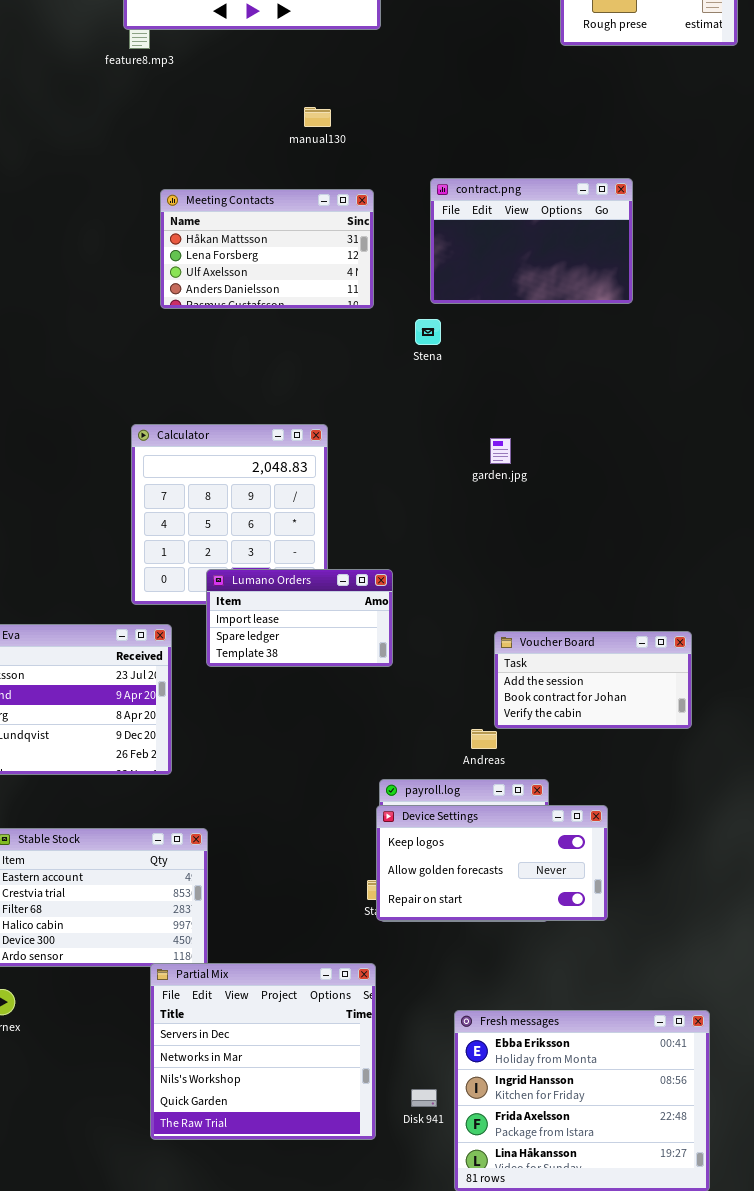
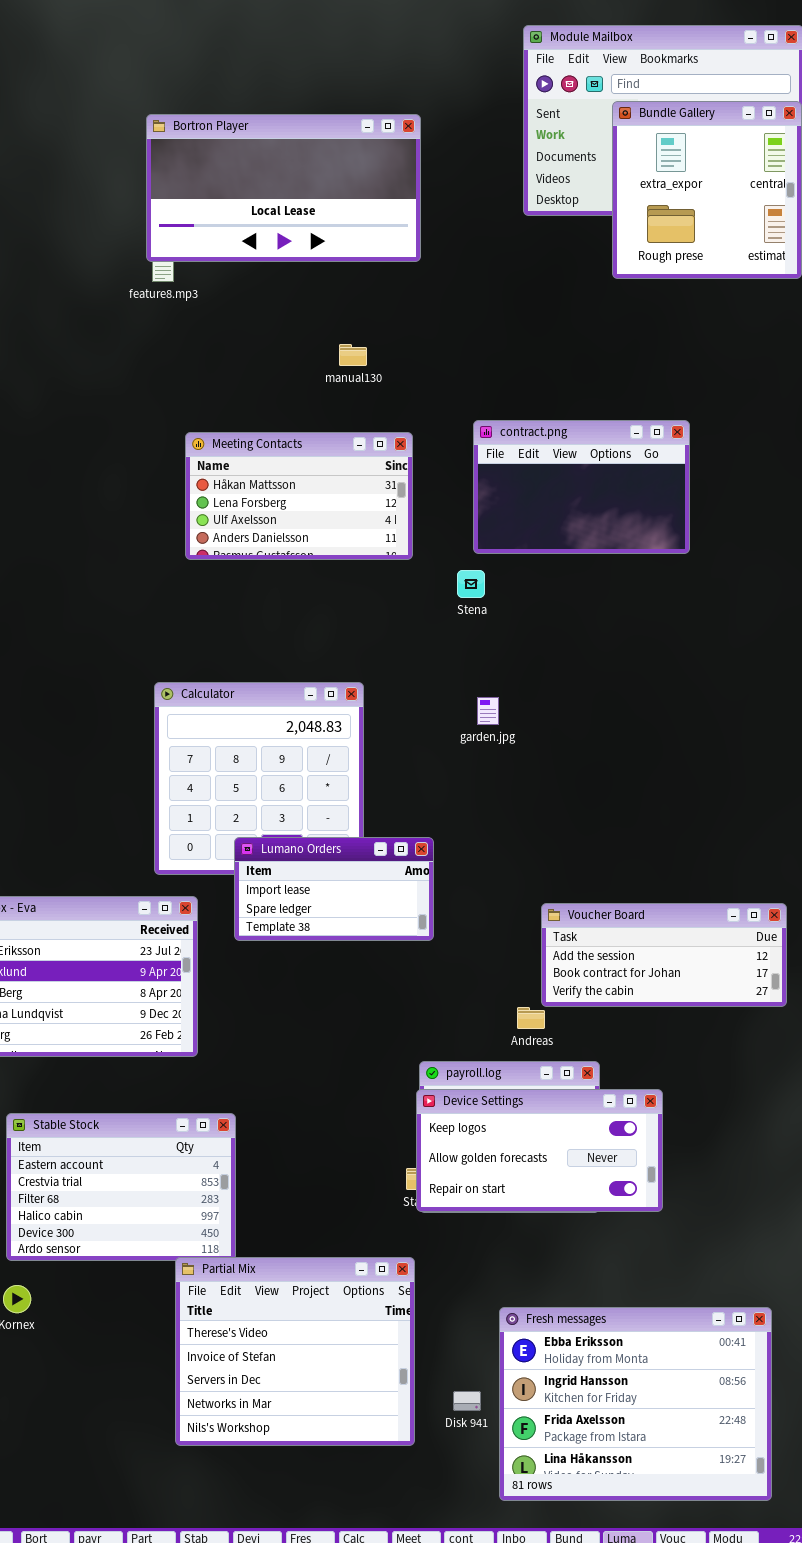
garden.jpg: [490,438,511,464] -> [477,697,499,725], moved
Voucher Board: [494,631,692,729] -> [541,903,787,1007], resized
Partial Mix: [150,963,376,1140] -> [175,1257,415,1446], scrolled up 2 rows

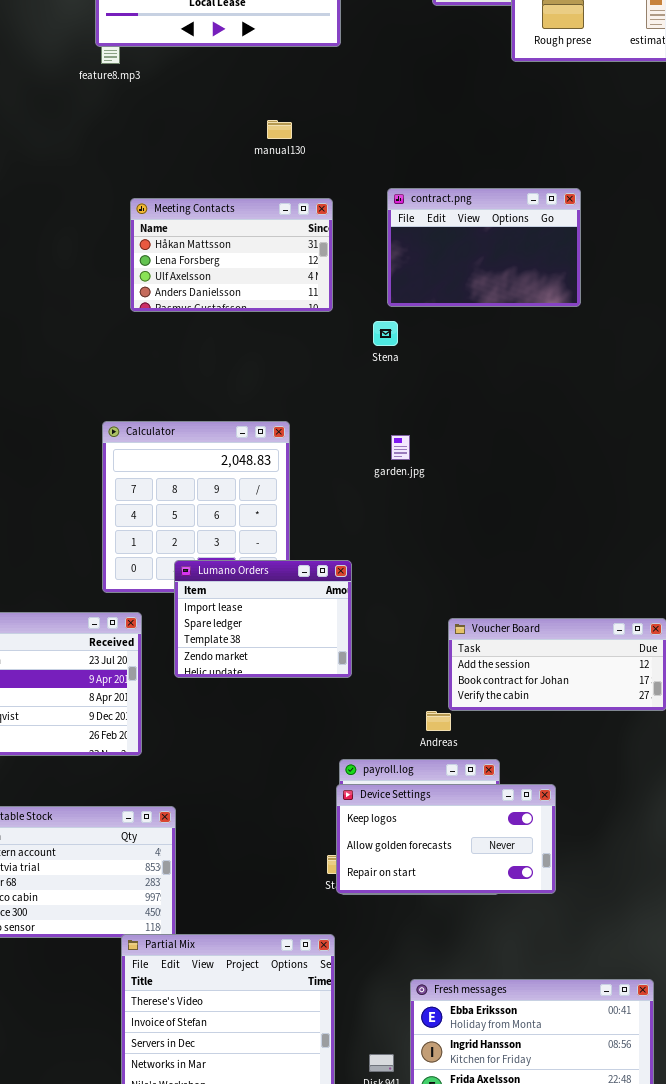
Lumano Orders: [234,837,434,941] -> [174,560,352,678], resized

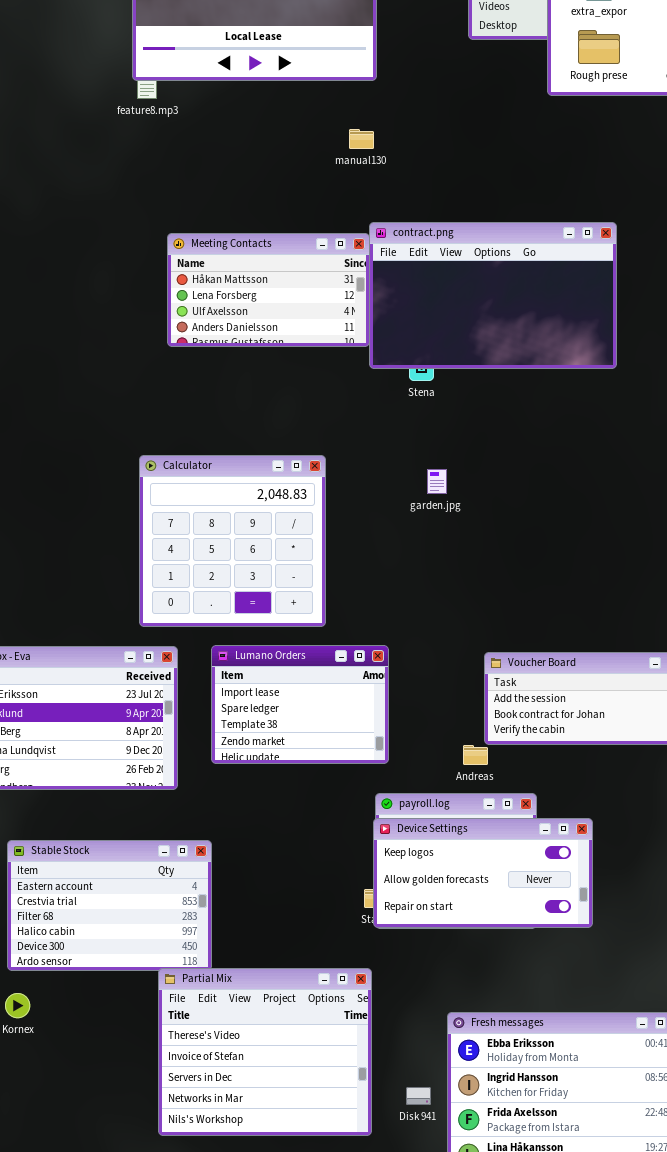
manual130: [267,120,292,139] -> [349,129,374,149], moved
contract.png: [387,188,581,307] -> [369,222,617,369], resized
Lumano Orders: [174,560,352,678] -> [211,645,389,764], moved

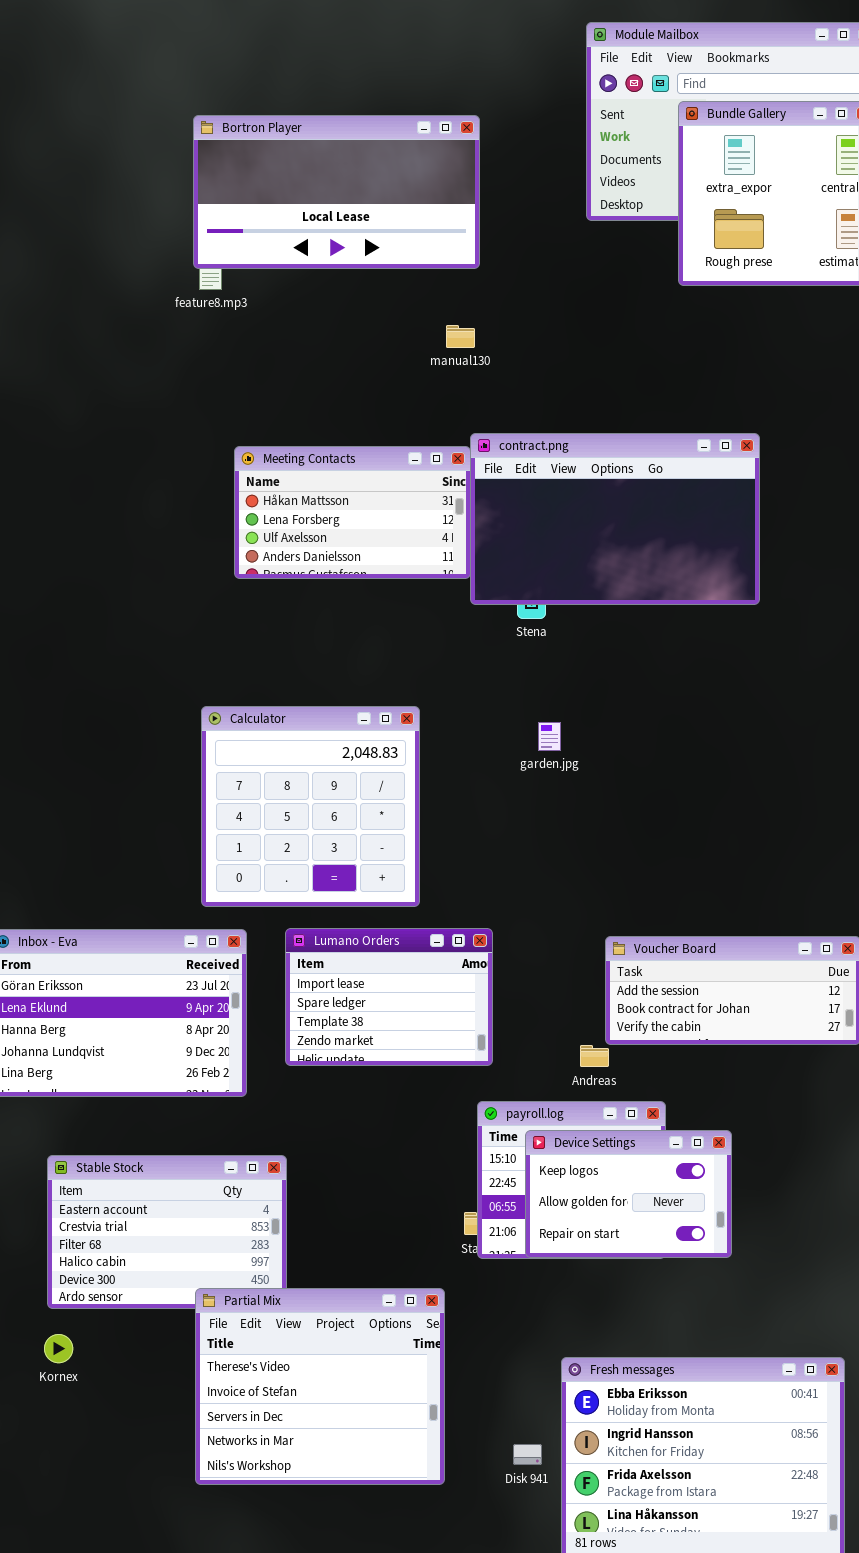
Device Settings: [373,818,593,928] -> [525,1130,732,1258], resized
Partial Mix: [158,968,372,1136] -> [195,1288,445,1485], moved

